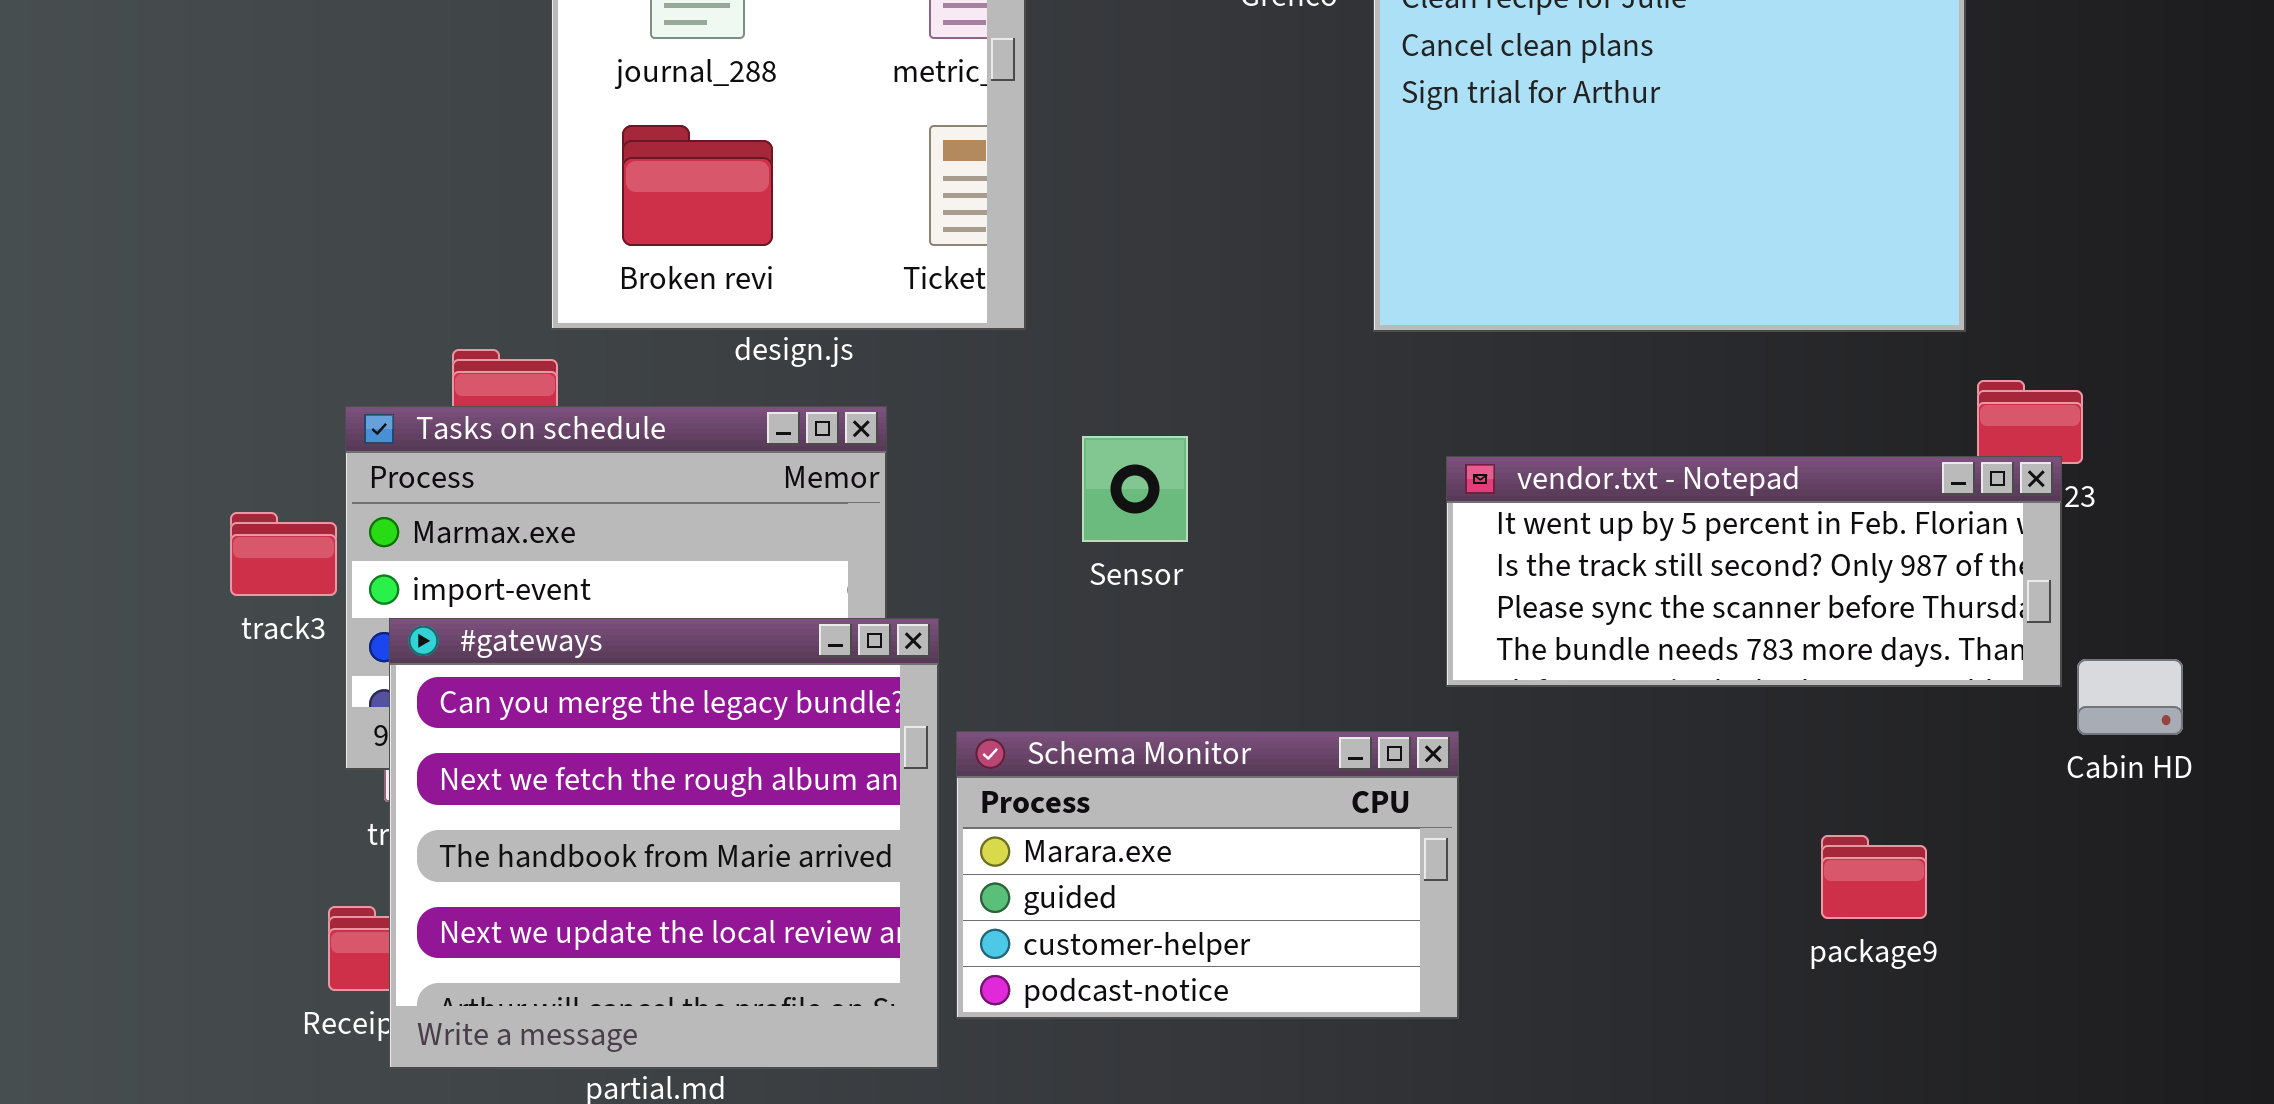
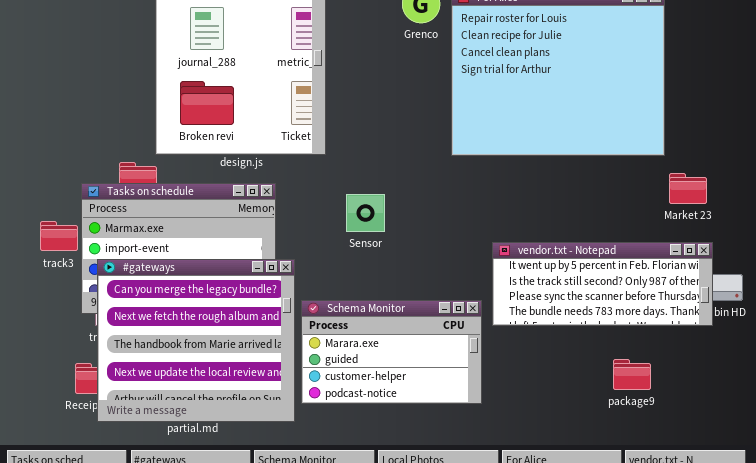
vendor.txt - Notepad: [1446,456,2062,687] -> [492,242,713,326], moved
package9: [1821,835,1927,919] -> [613,359,651,390], moved

